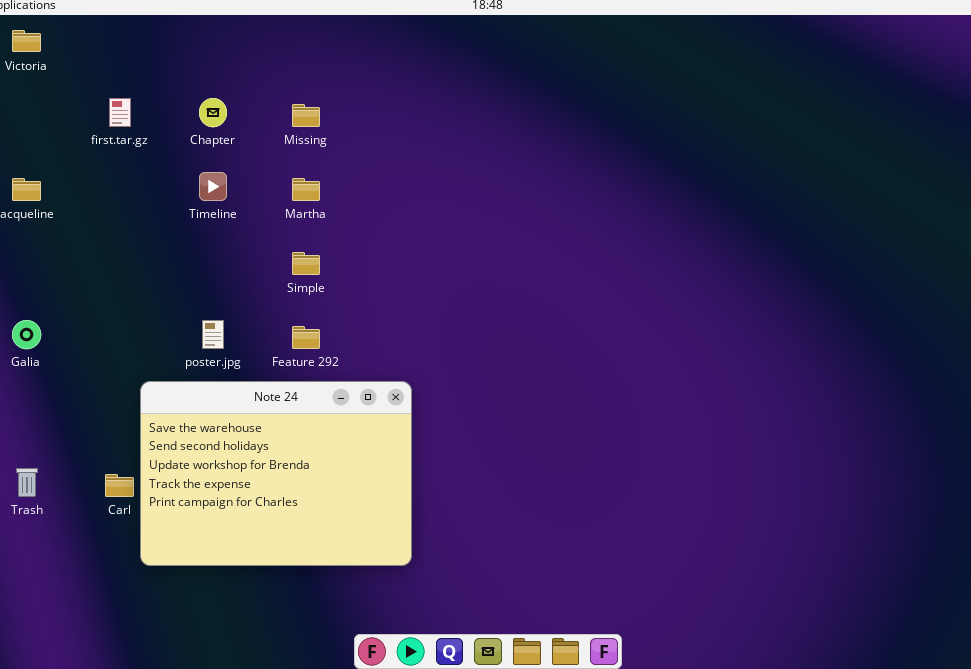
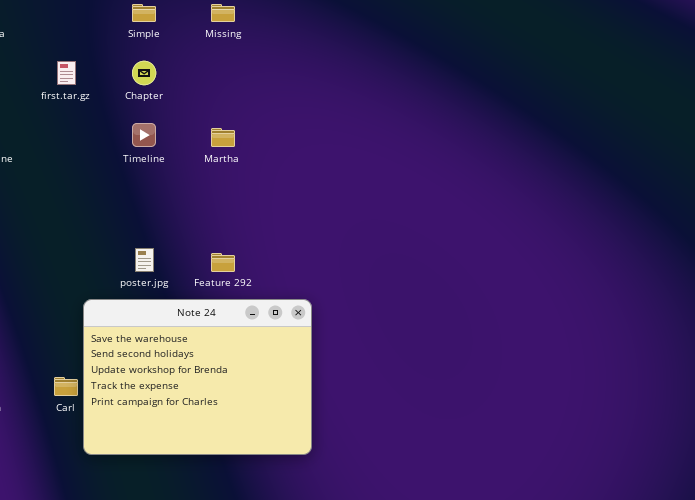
Missing: [292,104,320,127] -> [211,4,235,22], moved
Simple: [292,252,320,275] -> [132,4,156,22], moved

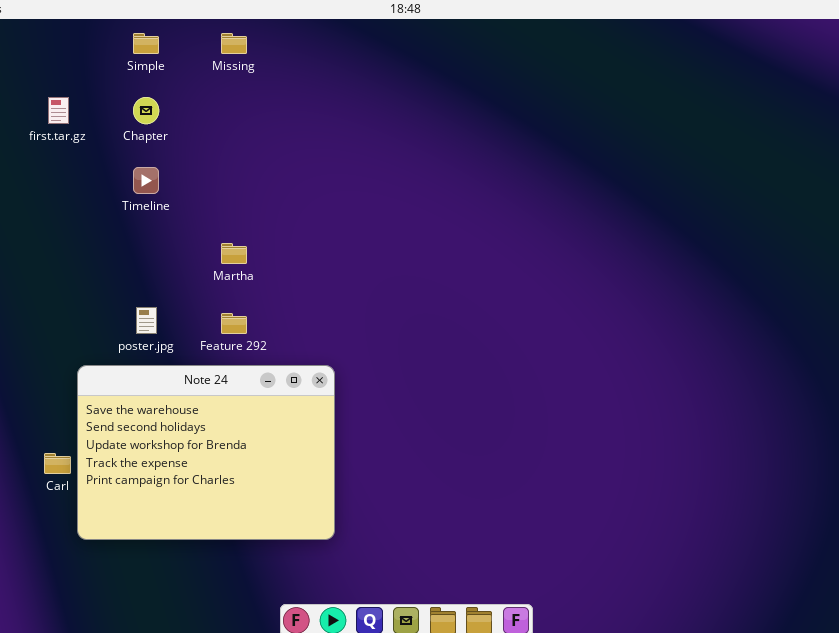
Martha: [211,128,235,147] -> [221,243,247,264], moved

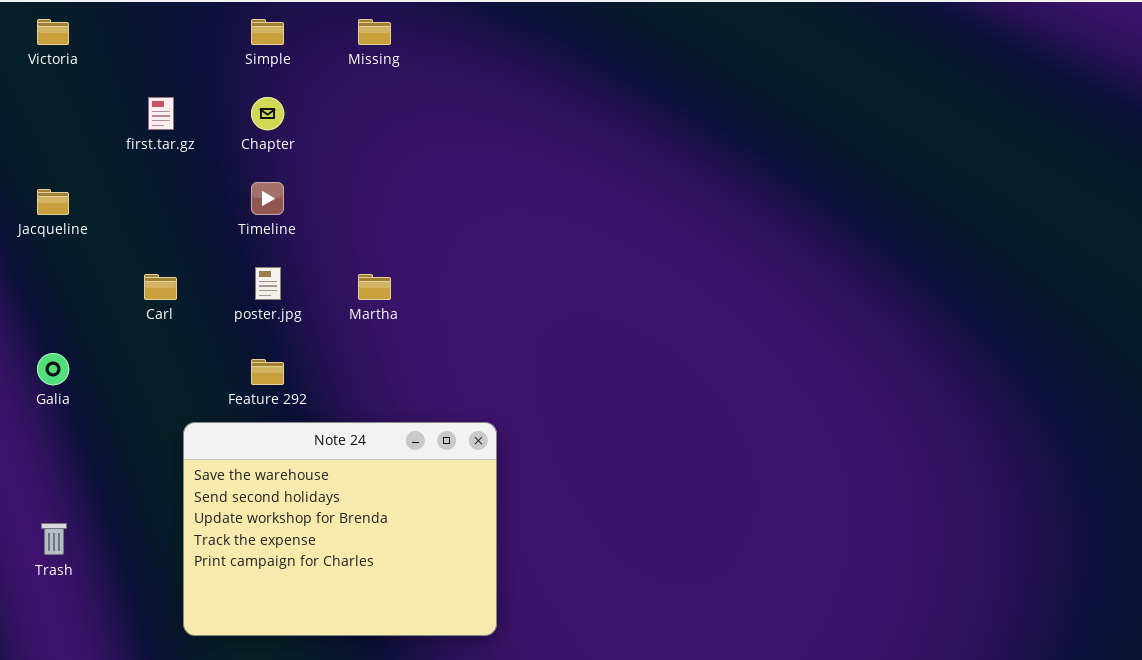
poster.jpg: [136,307,157,334] -> [255,267,281,300], moved
Feature 292: [221,313,247,334] -> [251,359,284,385], moved
Carl: [44,453,71,474] -> [144,274,177,300], moved

